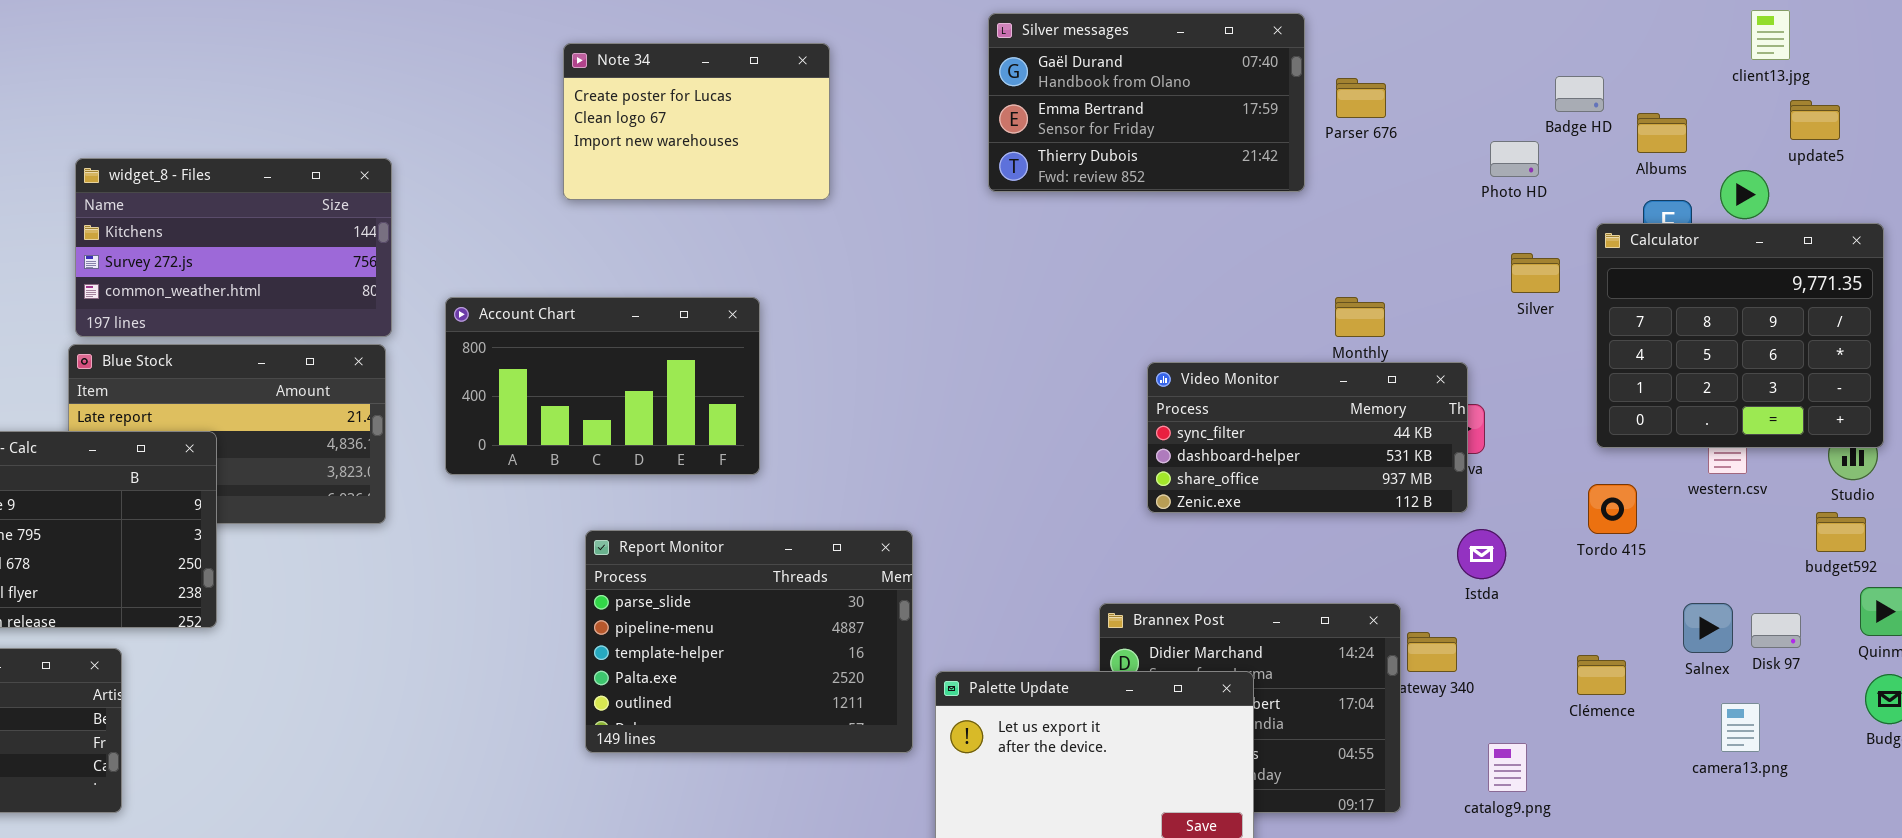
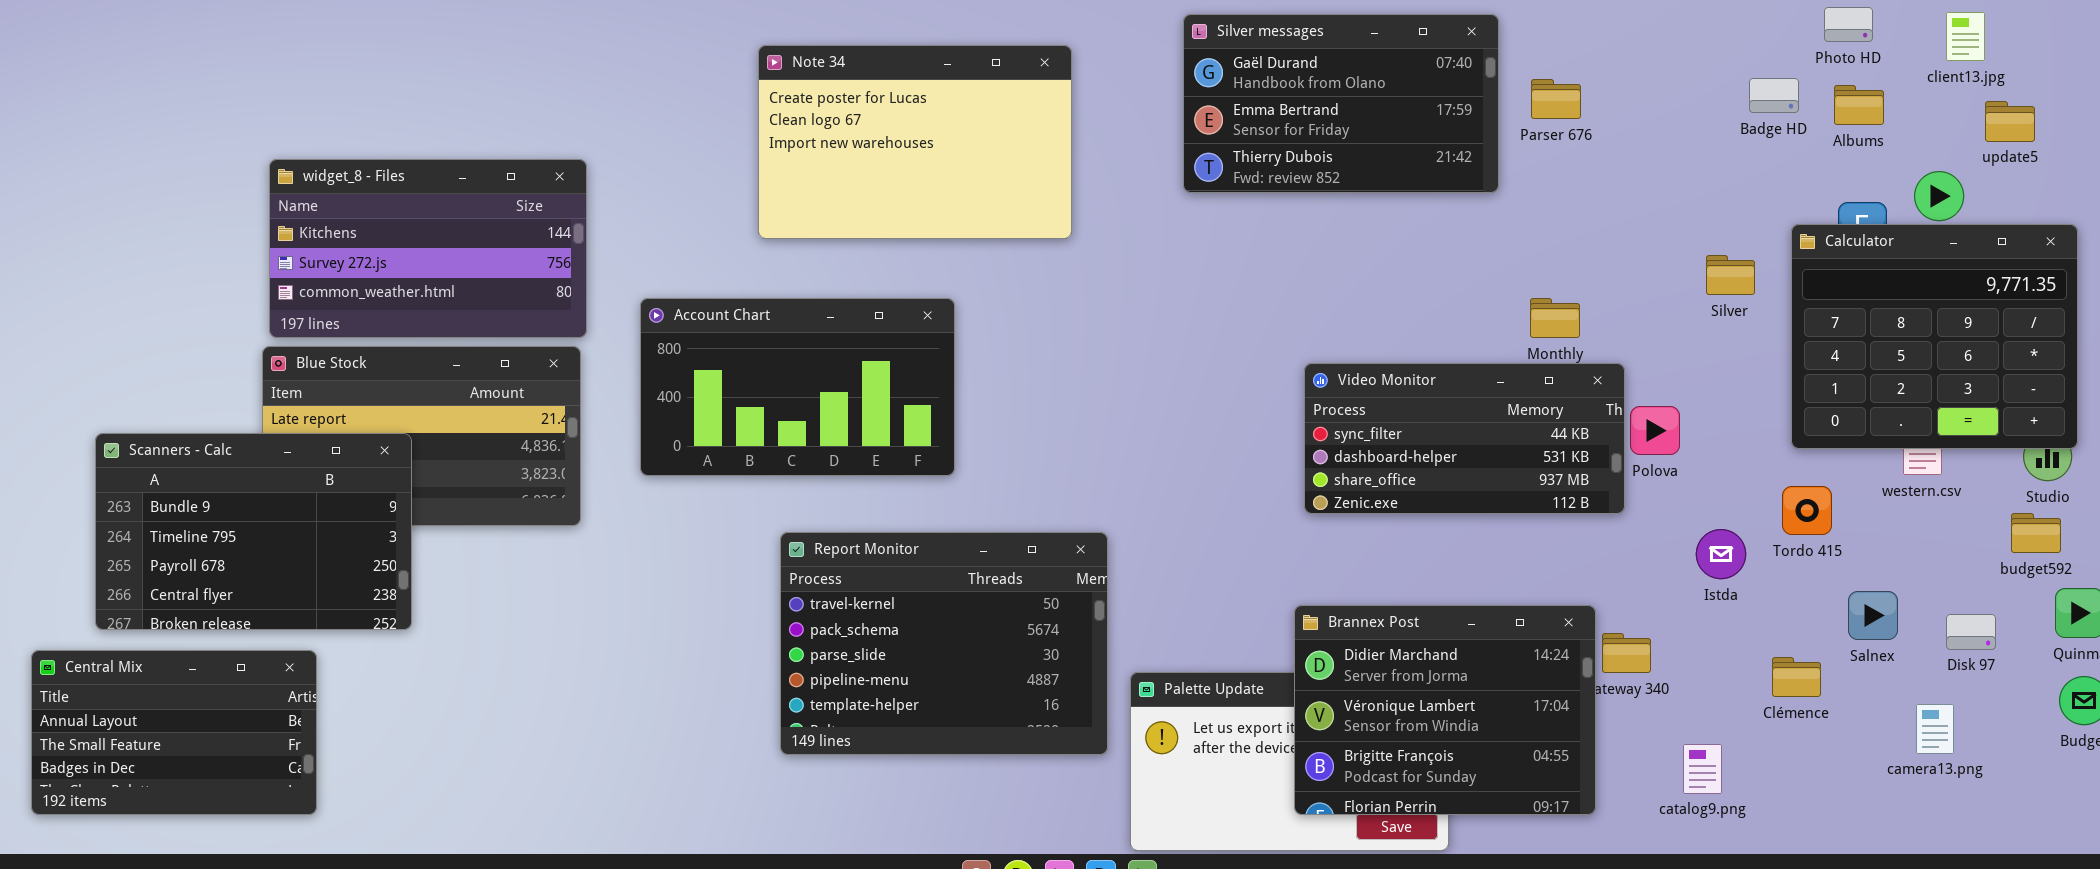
Note 34: [563,43,830,200] -> [758,45,1072,239], resized
Albums: [1637,113,1687,153] -> [1834,85,1884,125], moved
Photo HD: [1490,141,1539,177] -> [1824,7,1873,42], moved
Video Monitor: [1147,362,1468,513] -> [1304,363,1625,514], moved
Istda: [1457,529,1506,579] -> [1696,529,1746,579], moved
Report Monitor: [585,530,913,753] -> [780,532,1108,755], scrolled up 2 rows
Brannex Post: [1099,603,1401,813] -> [1294,605,1596,815], raised
Salnex: [1683,603,1733,653] -> [1848,591,1898,640], moved

